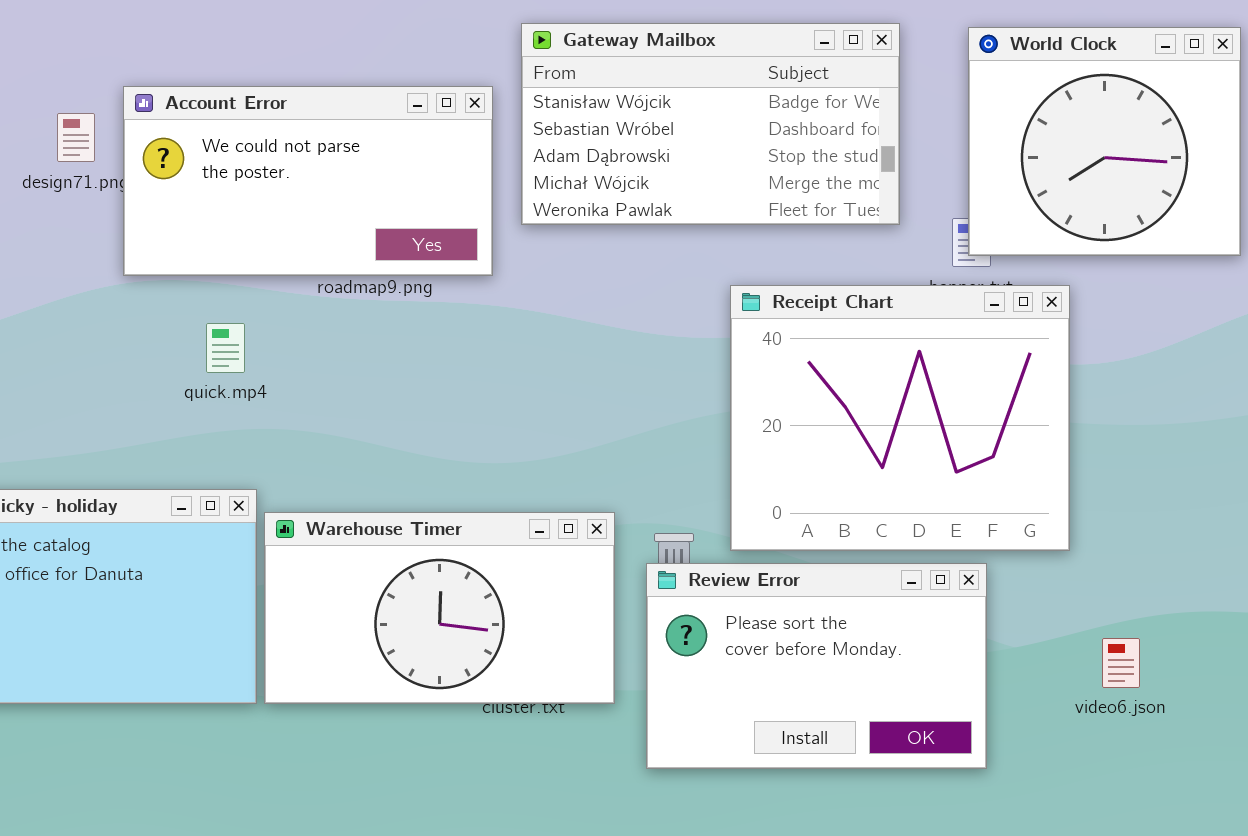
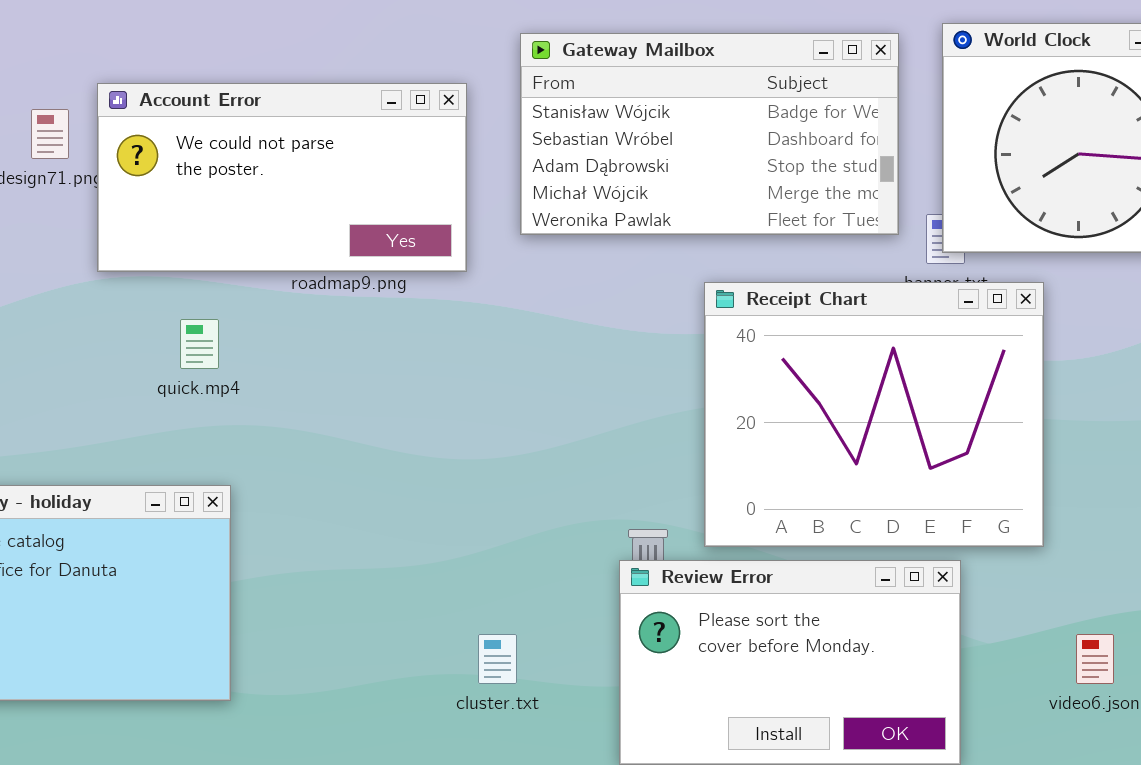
Gateway Mailbox: [521,23,900,225] -> [520,33,899,235], moved
Warehouse Timer: [264,512,615,704] -> none, closed

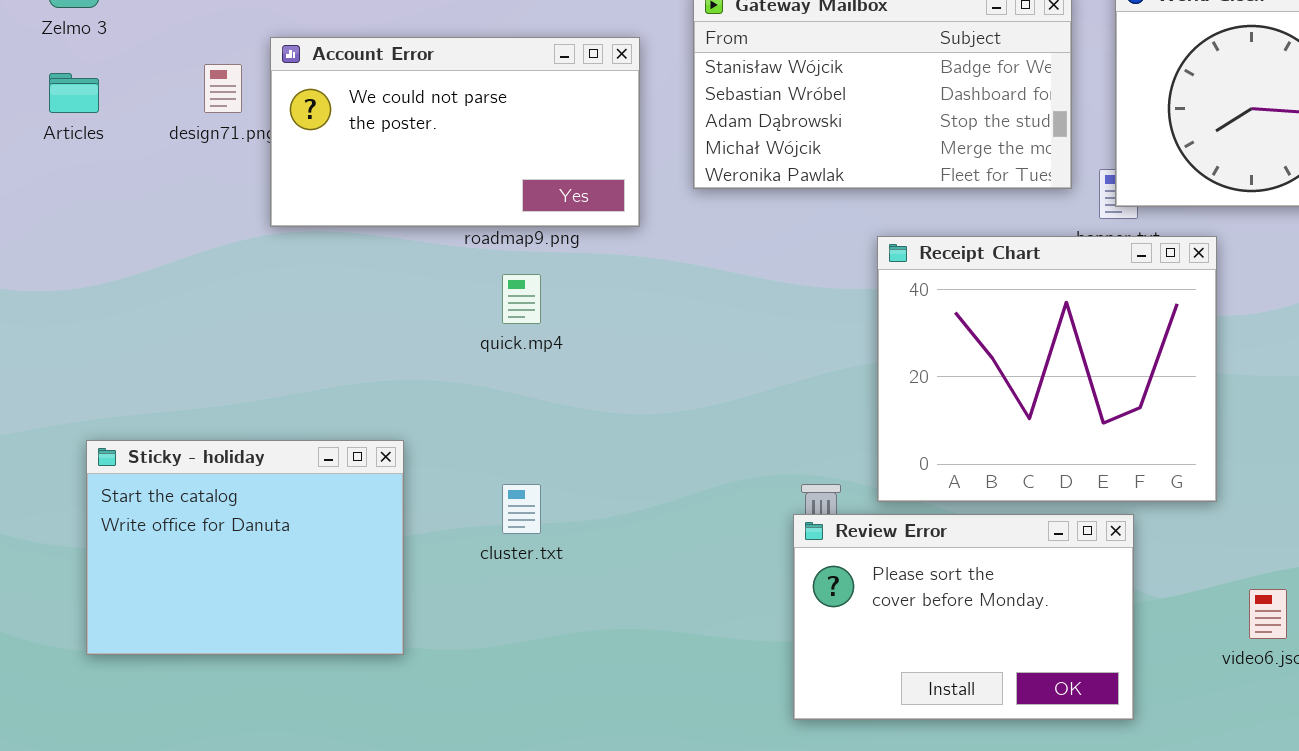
quick.mp4: [180,319,219,369] -> [502,274,541,324], moved
cluster.txt: [478,634,517,684] -> [502,484,541,534], moved

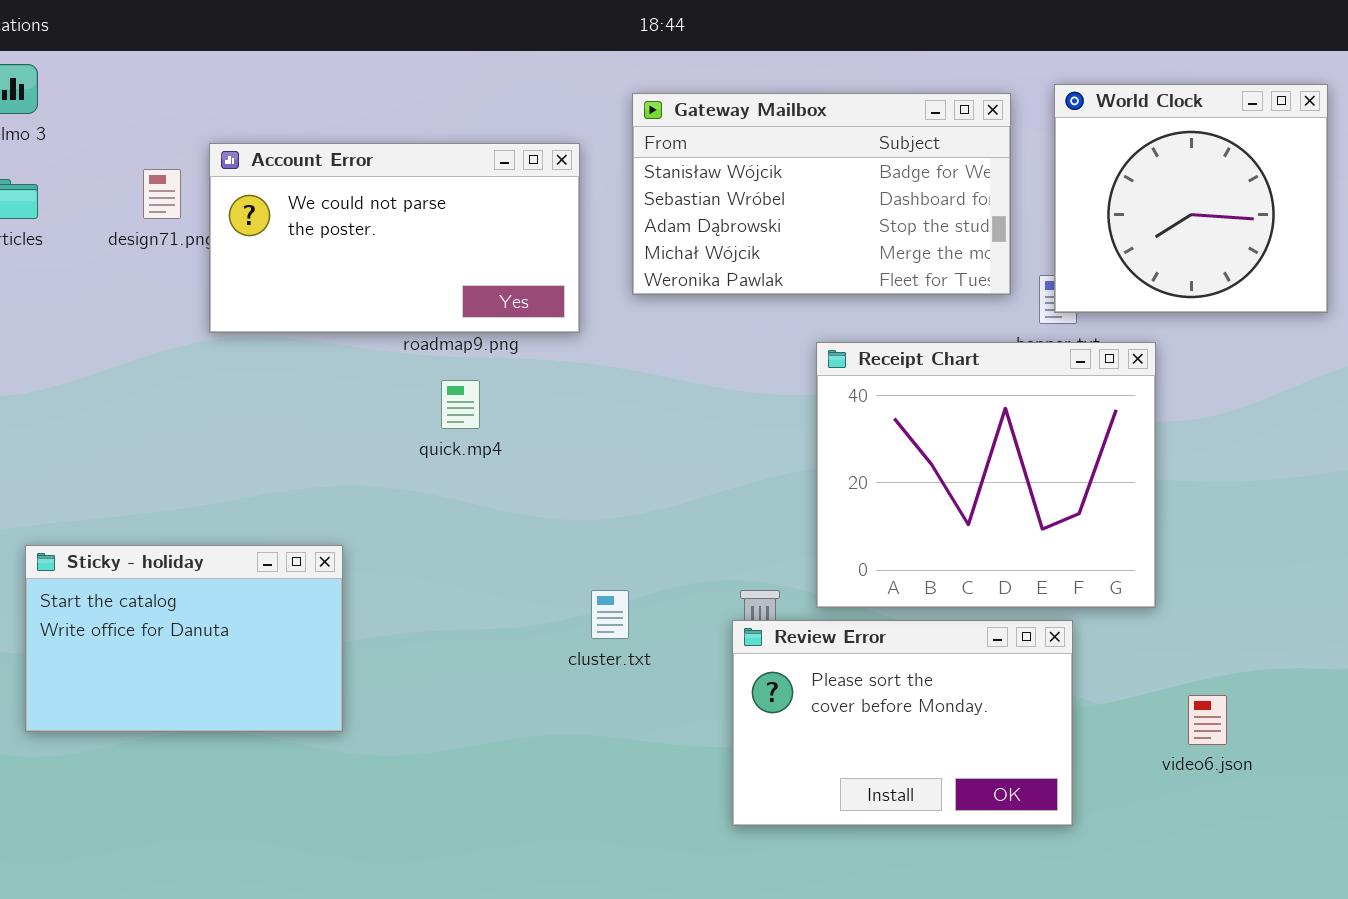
Sticky - holiday: [86,440,404,655] -> [25,545,343,732], resized
cluster.txt: [502,484,541,534] -> [591,590,629,639], moved

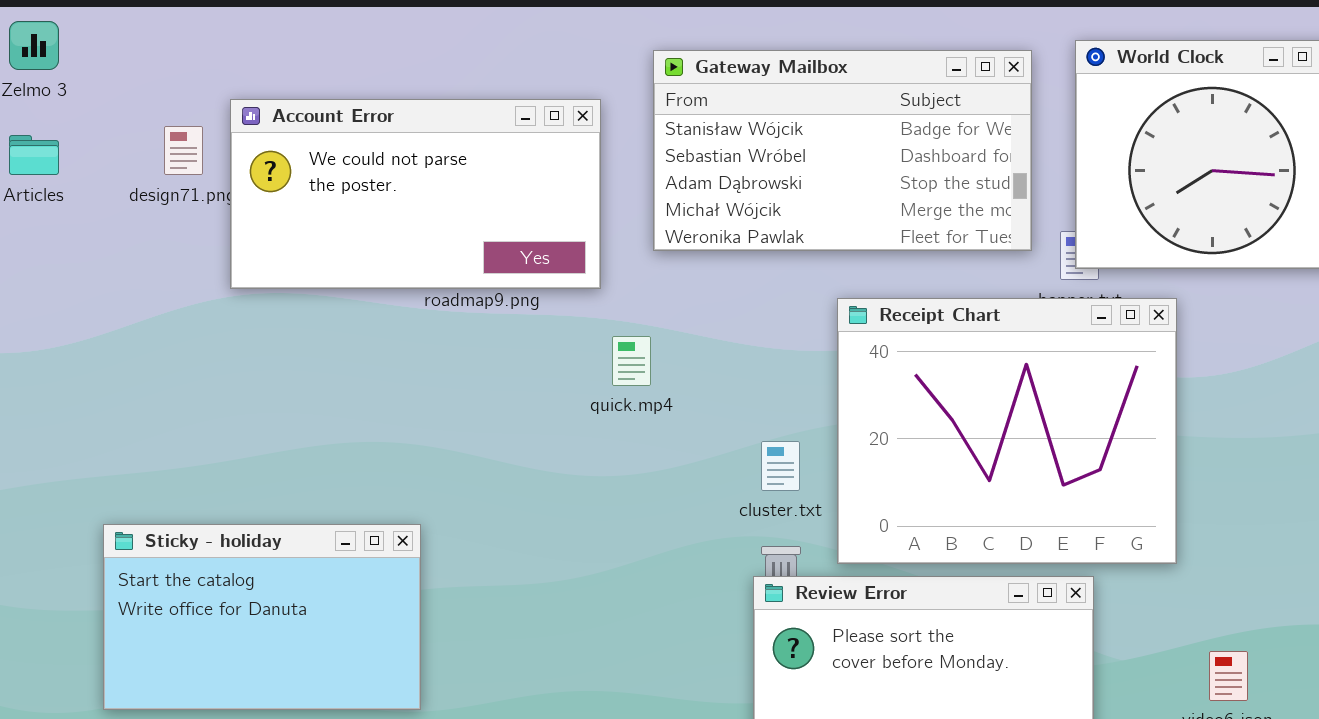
quick.mp4: [441,380,480,429] -> [612,336,651,386], moved
Sticky - holiday: [25,545,343,732] -> [103,524,421,710], moved
cluster.txt: [591,590,629,639] -> [761,441,800,491], moved

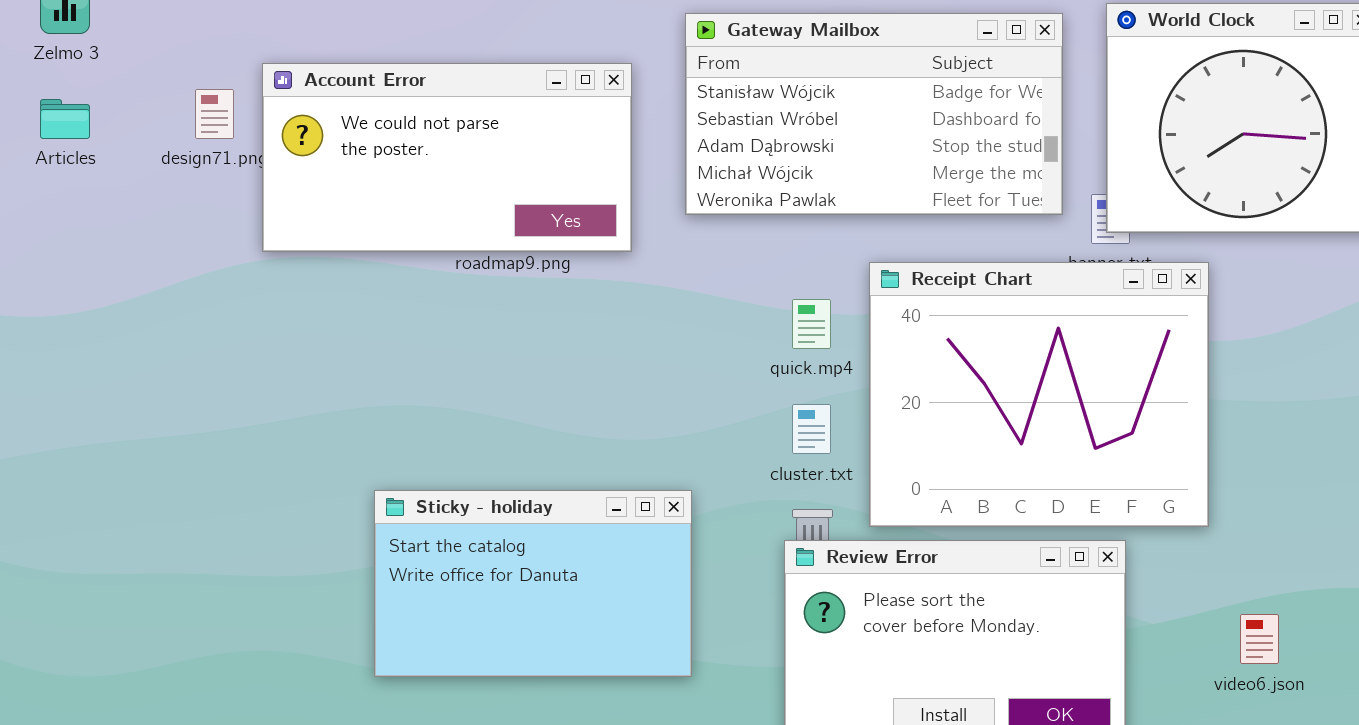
quick.mp4: [612,336,651,386] -> [792,299,831,349], moved
Sticky - holiday: [103,524,421,710] -> [374,490,692,677], moved

